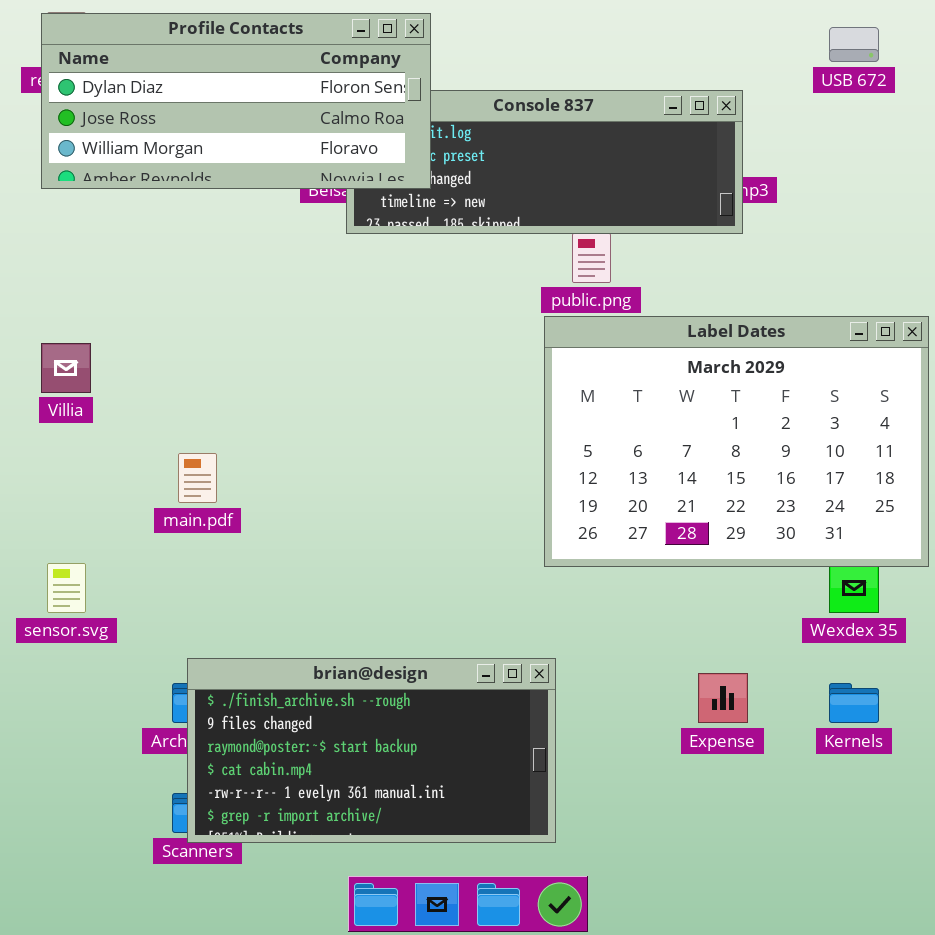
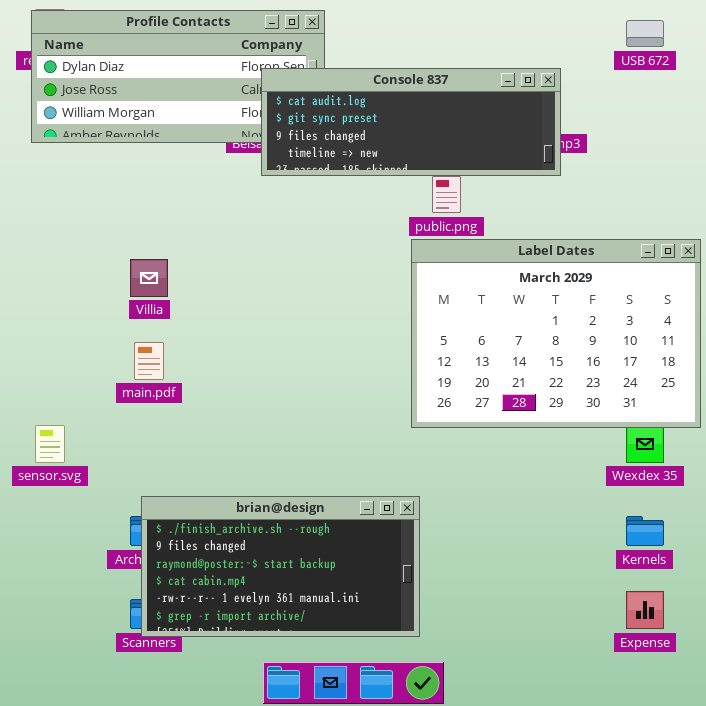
Console 837: [346,90,743,234] -> [261,68,561,176], raised
Villia: [41,343,91,393] -> [130,259,168,297], moved
Expense: [698,673,748,723] -> [626,591,664,629], moved

